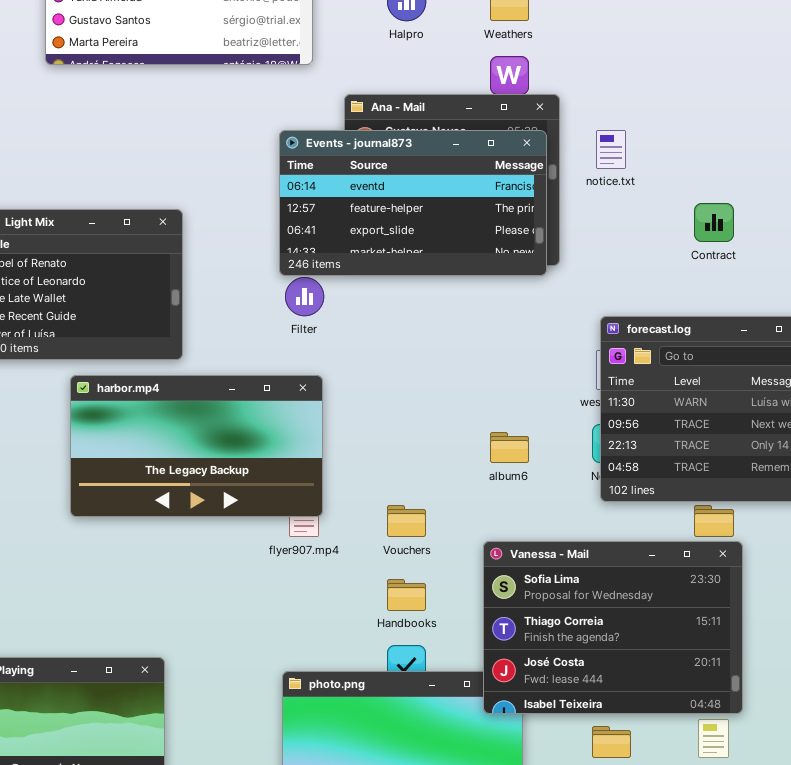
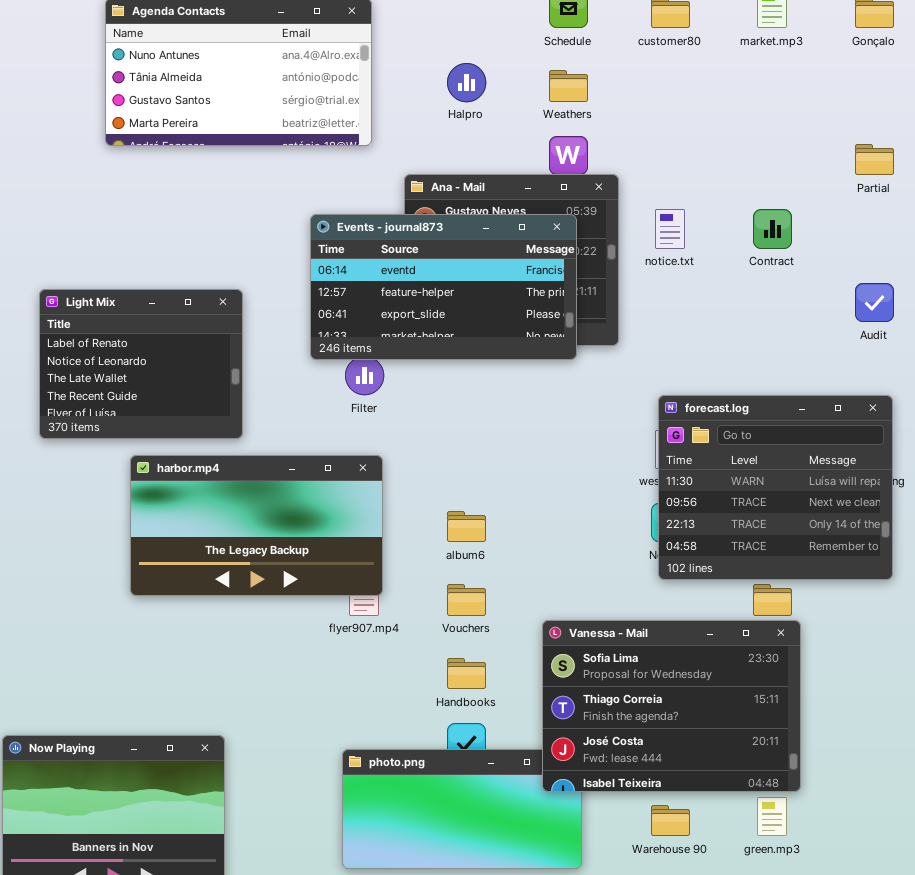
Events - journal873: [279,130,547,276] -> [310,214,577,360], moved
Contract: [694,203,734,242] -> [753,209,792,249], moved
album6: [490,432,529,463] -> [447,511,486,542], moved

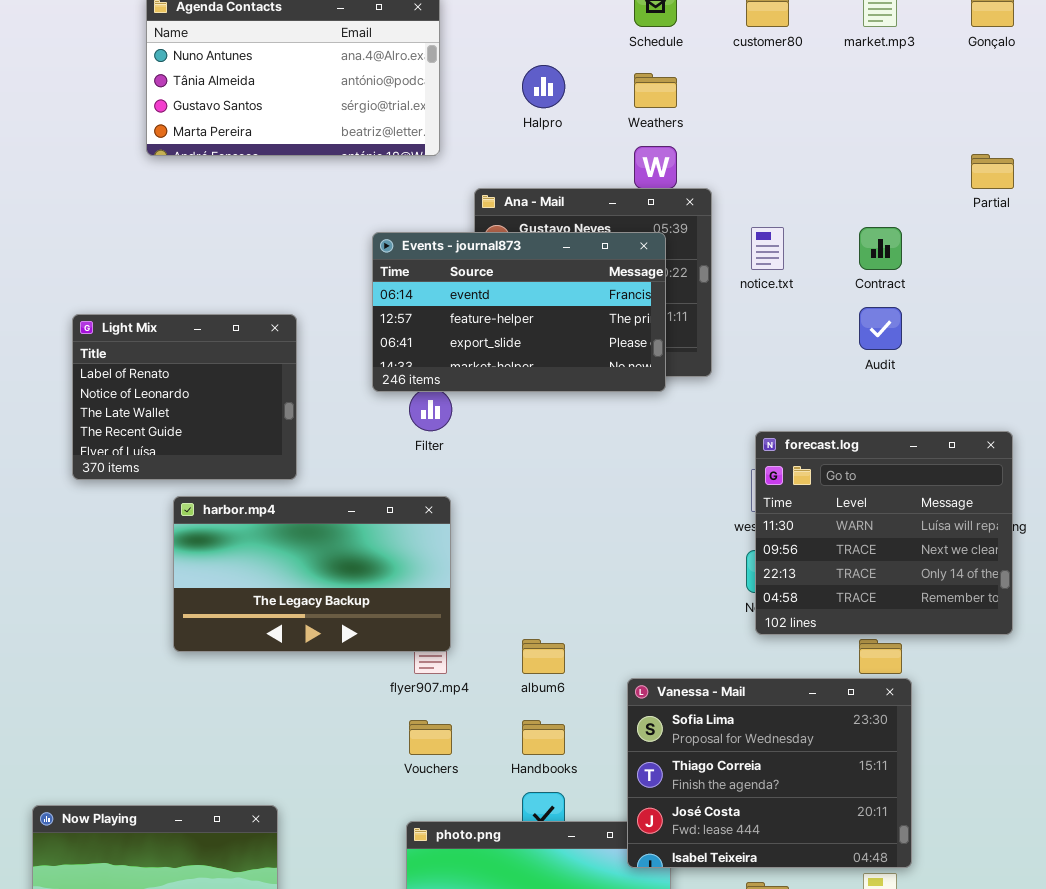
Audit: [855,283,894,322] -> [859,307,902,350], moved
album6: [447,511,486,542] -> [522,639,565,674], moved
Vouchers: [447,584,486,616] -> [409,720,452,755], moved

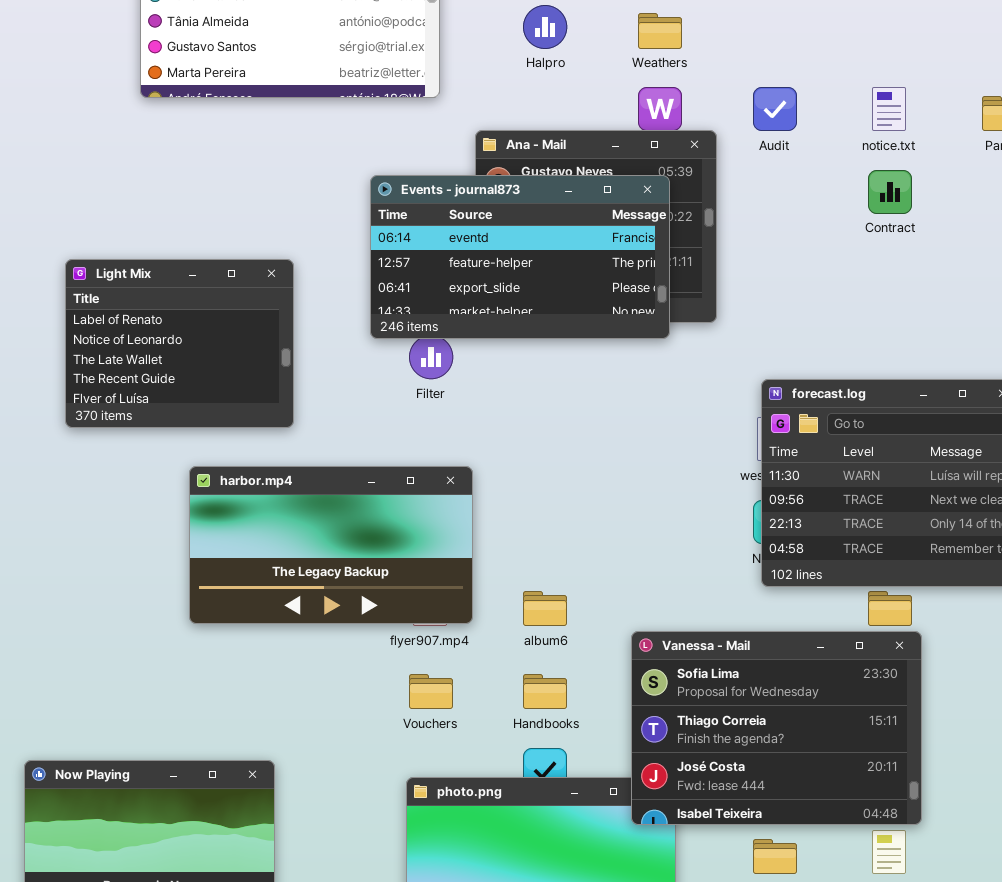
notice.txt: [751,227,784,270] -> [872,87,906,131], moved
Audit: [859,307,902,350] -> [753,87,797,131], moved
harbor.mp4: [173,496,451,652] -> [189,466,473,624], moved

